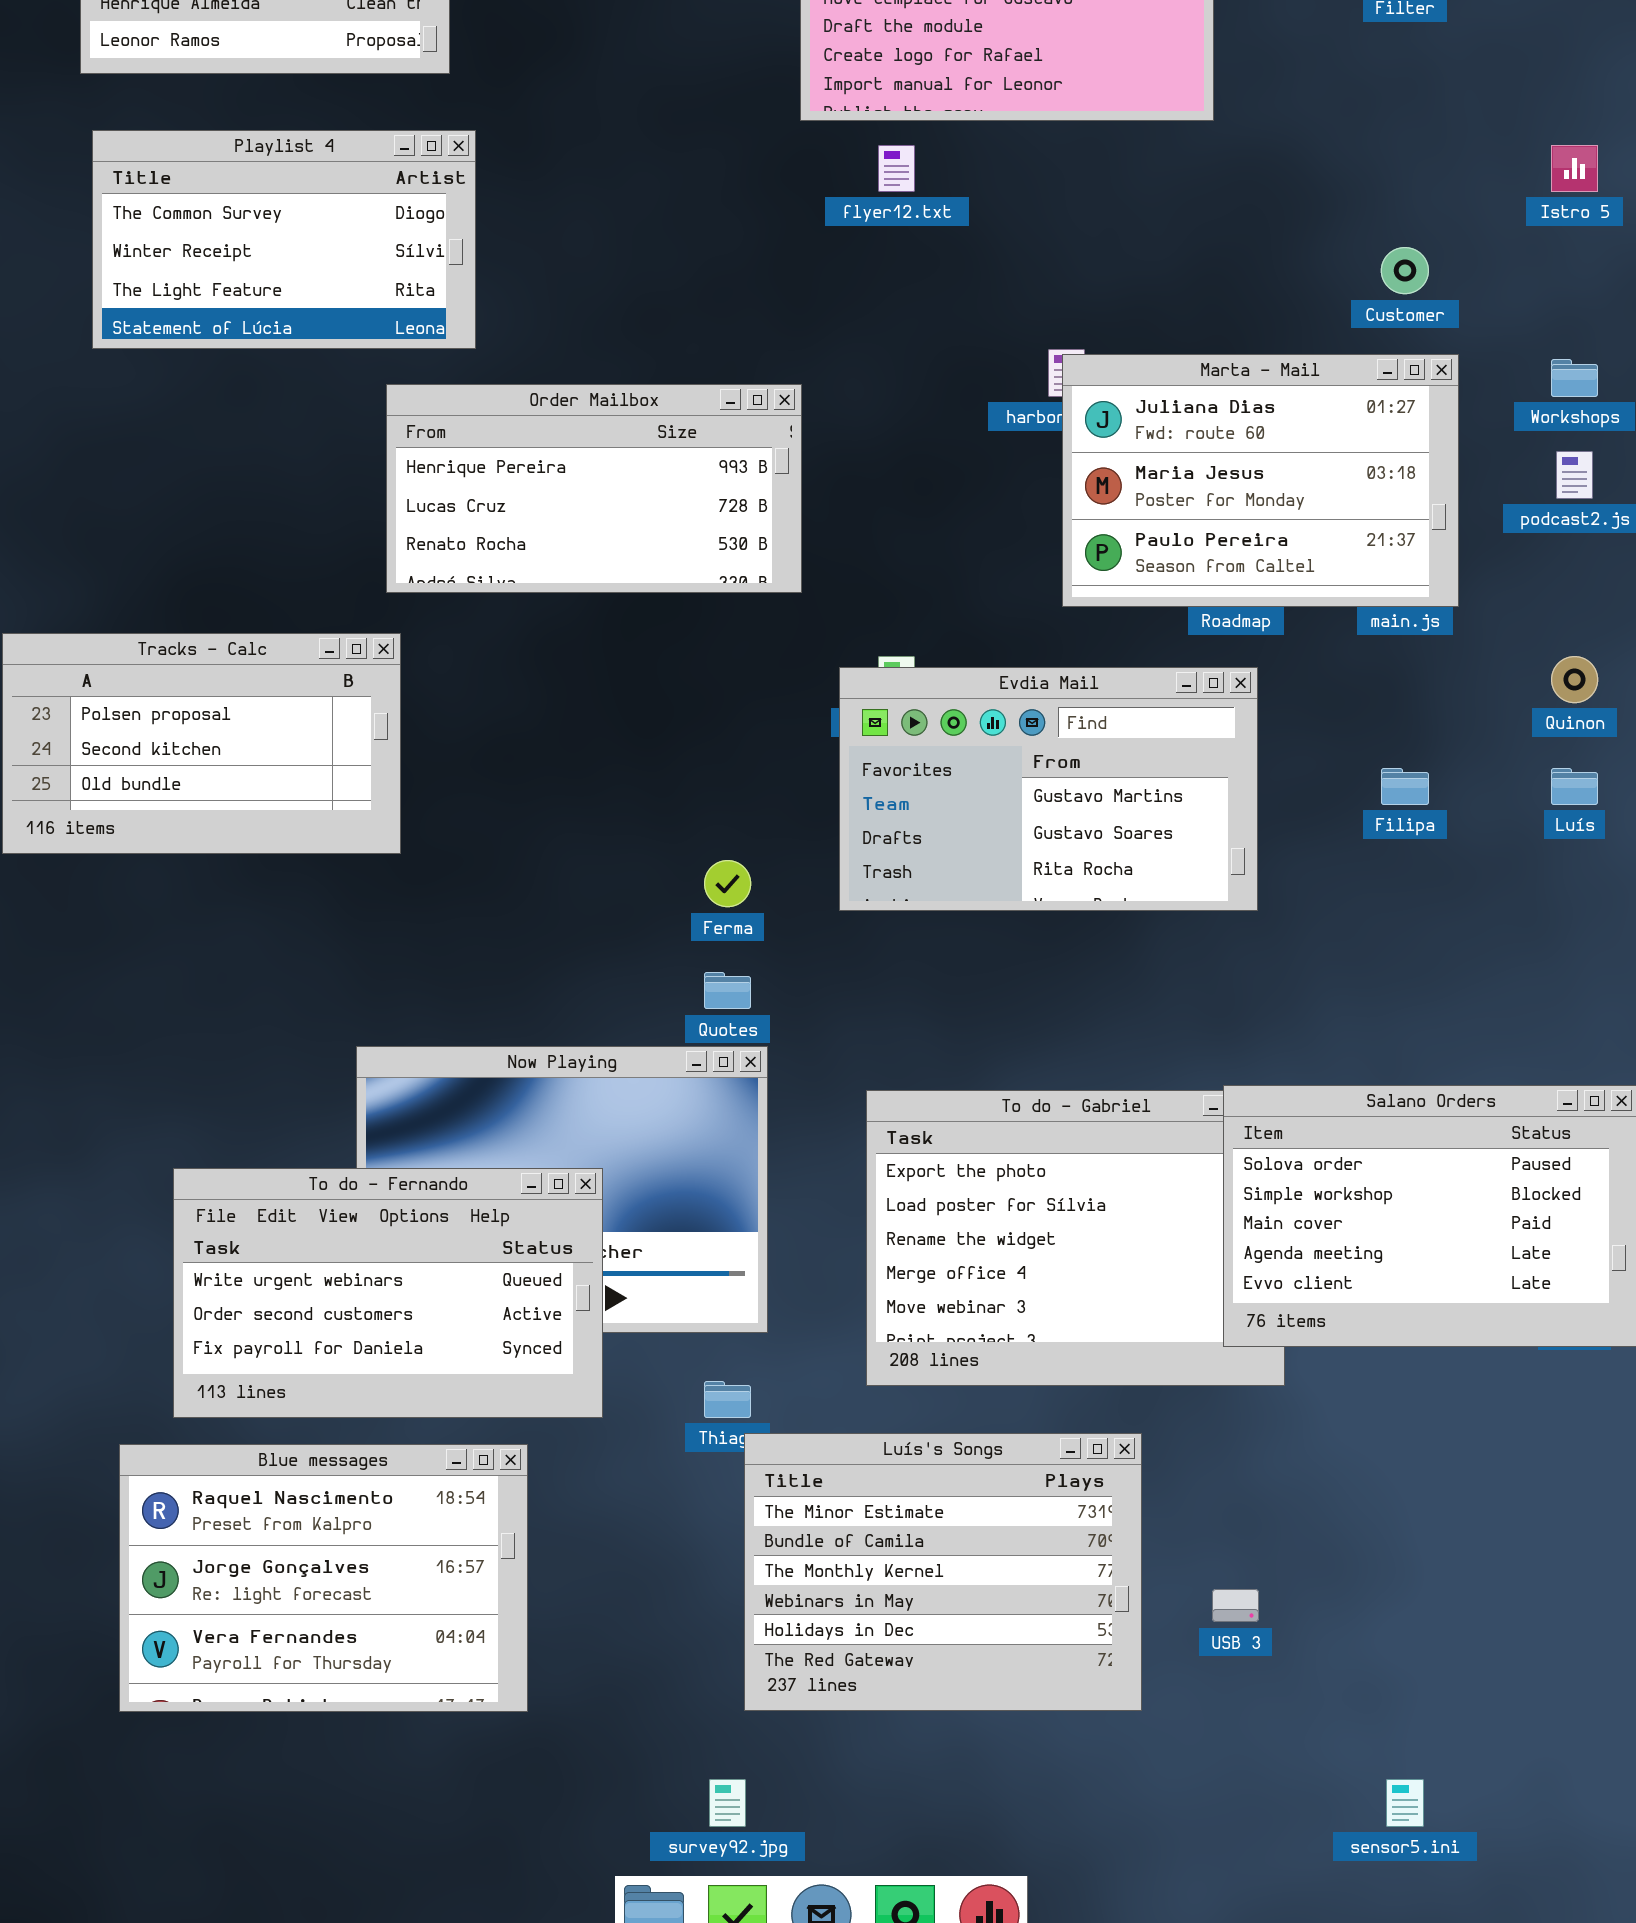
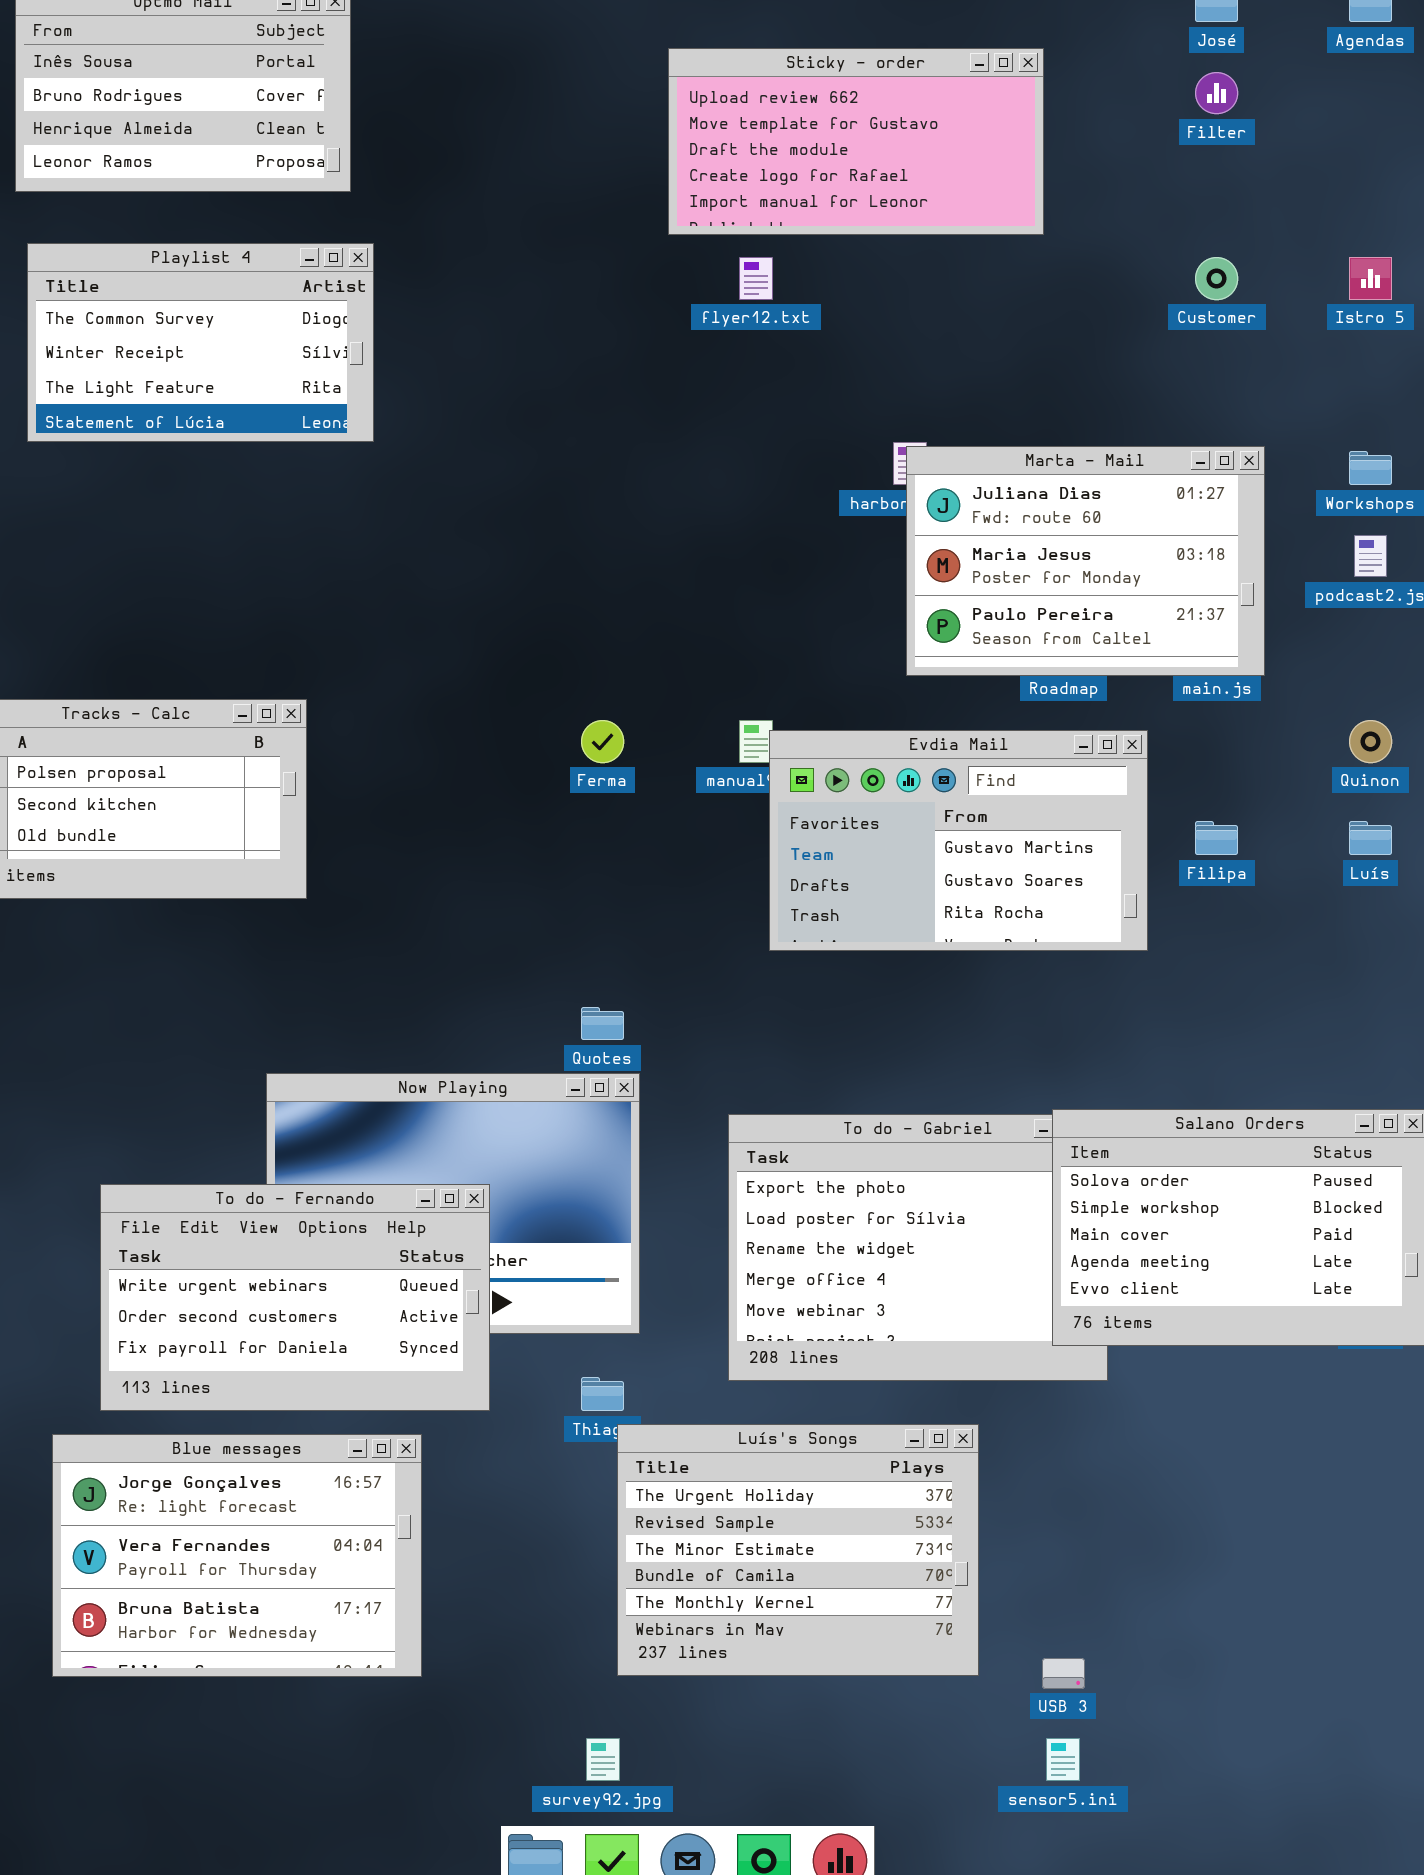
Customer: [1381,247,1429,294] -> [1195,257,1238,300], moved
Order Mailbox: [386,384,802,593] -> none, closed
Evdia Mail: [839,667,1258,911] -> [769,730,1148,951], moved
Ferma: [704,860,751,907] -> [581,720,624,763], moved
Luís's Songs: [744,1433,1142,1711] -> [617,1424,979,1676], scrolled up 2 rows
Blue messages: [119,1444,528,1712] -> [52,1434,422,1677], scrolled down 1 row
USB 3: [1212,1589,1259,1622] -> [1042,1658,1085,1689], moved
sensor5.ini: [1386,1779,1424,1827] -> [1046,1738,1080,1781], moved

